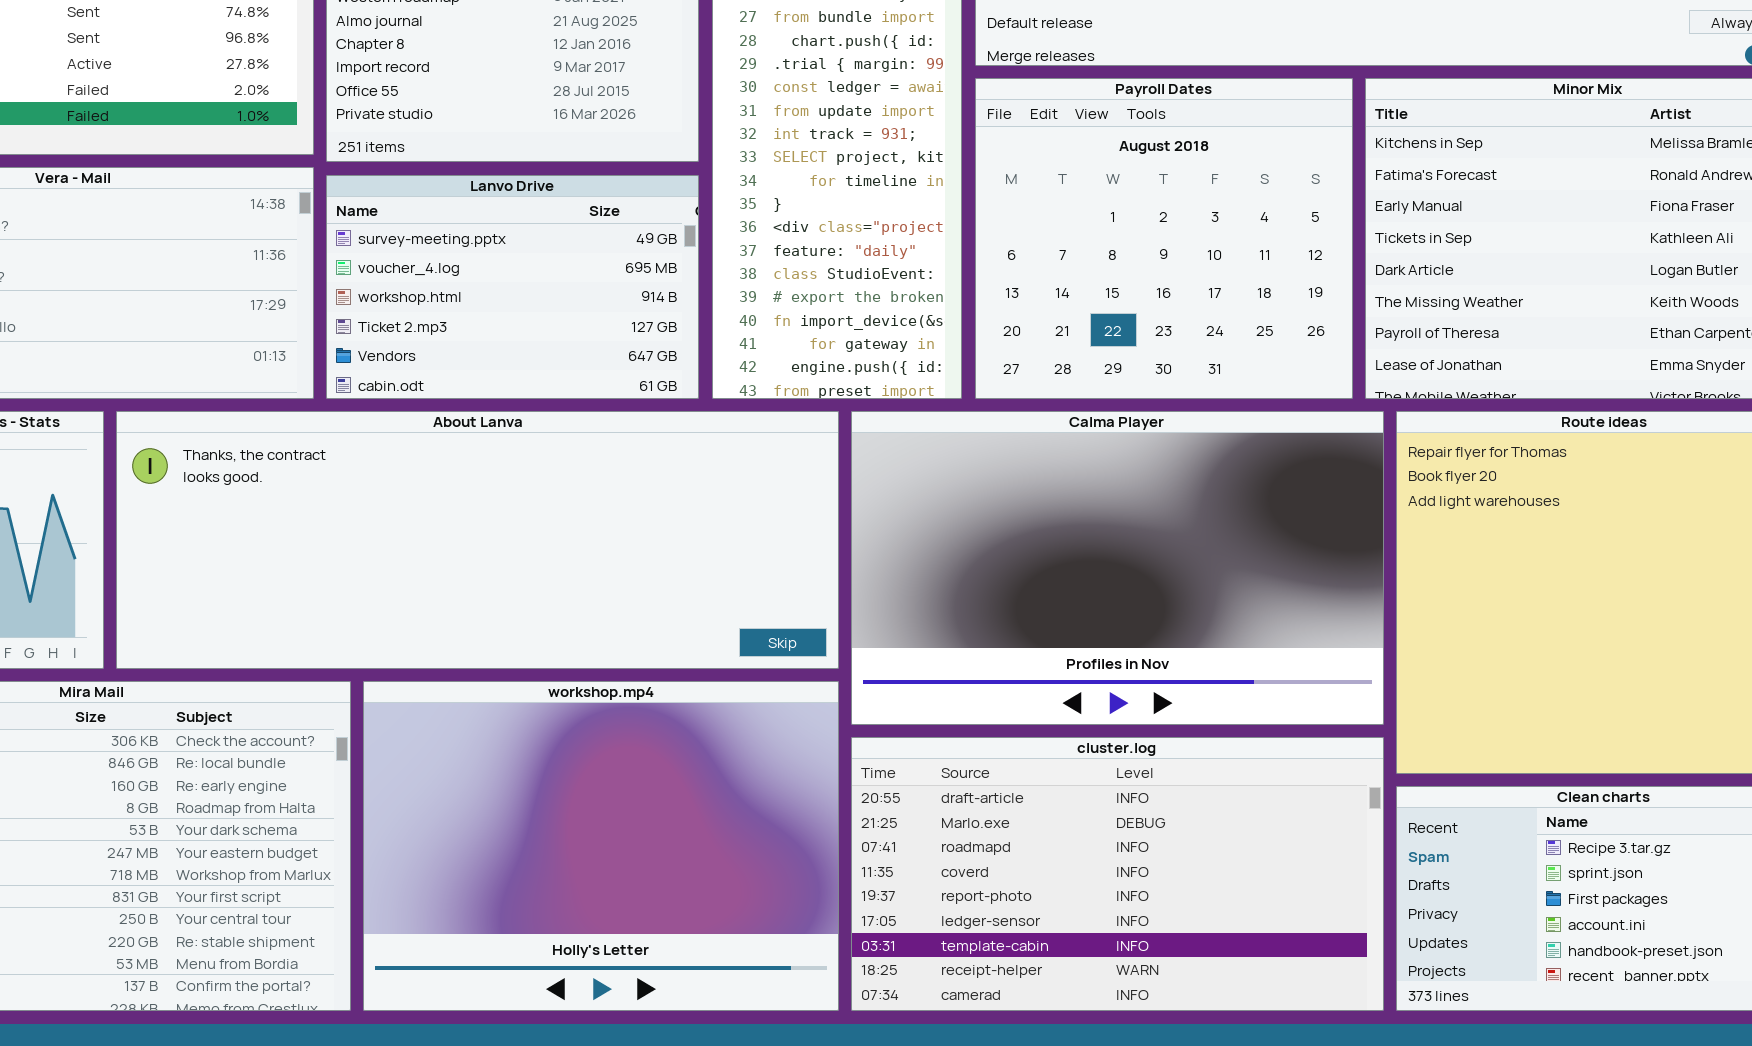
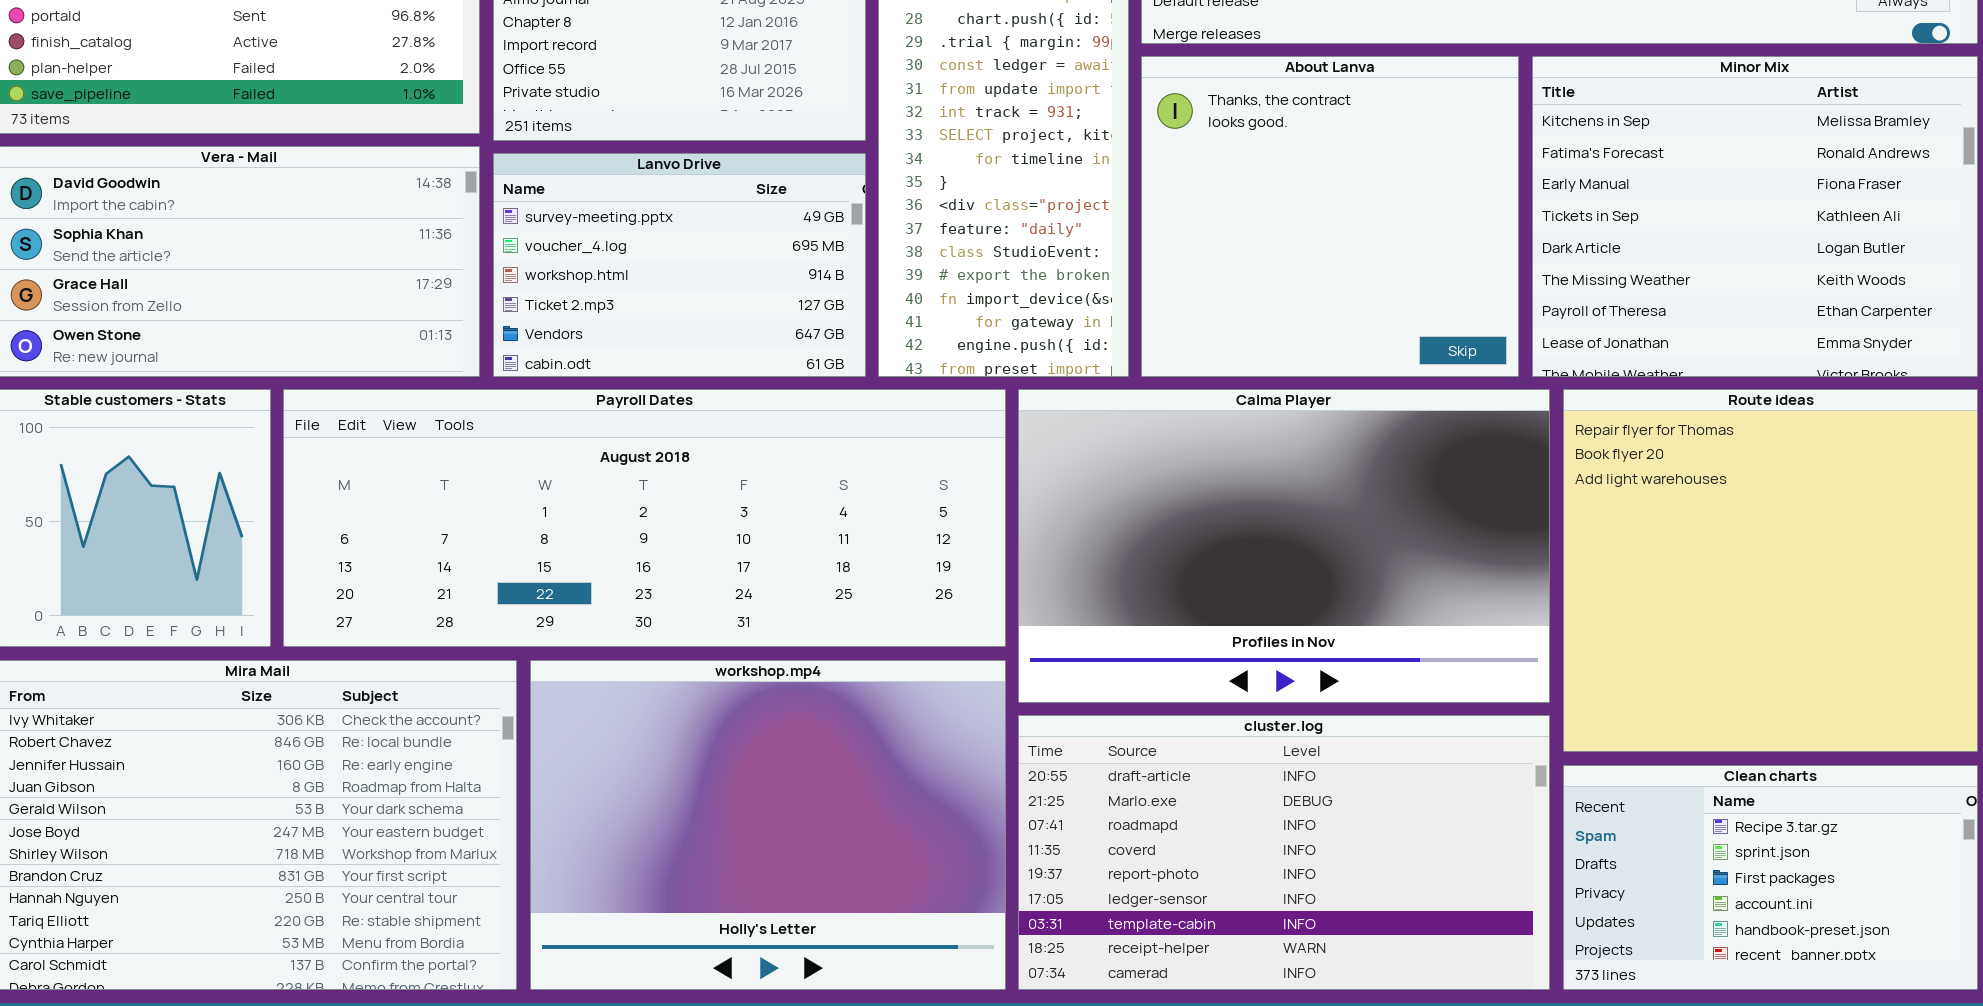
Payroll Dates: [975,78,1353,399] -> [283,389,1006,647], moved, resized
About Lanva: [116,411,839,669] -> [1141,56,1519,377], moved, resized

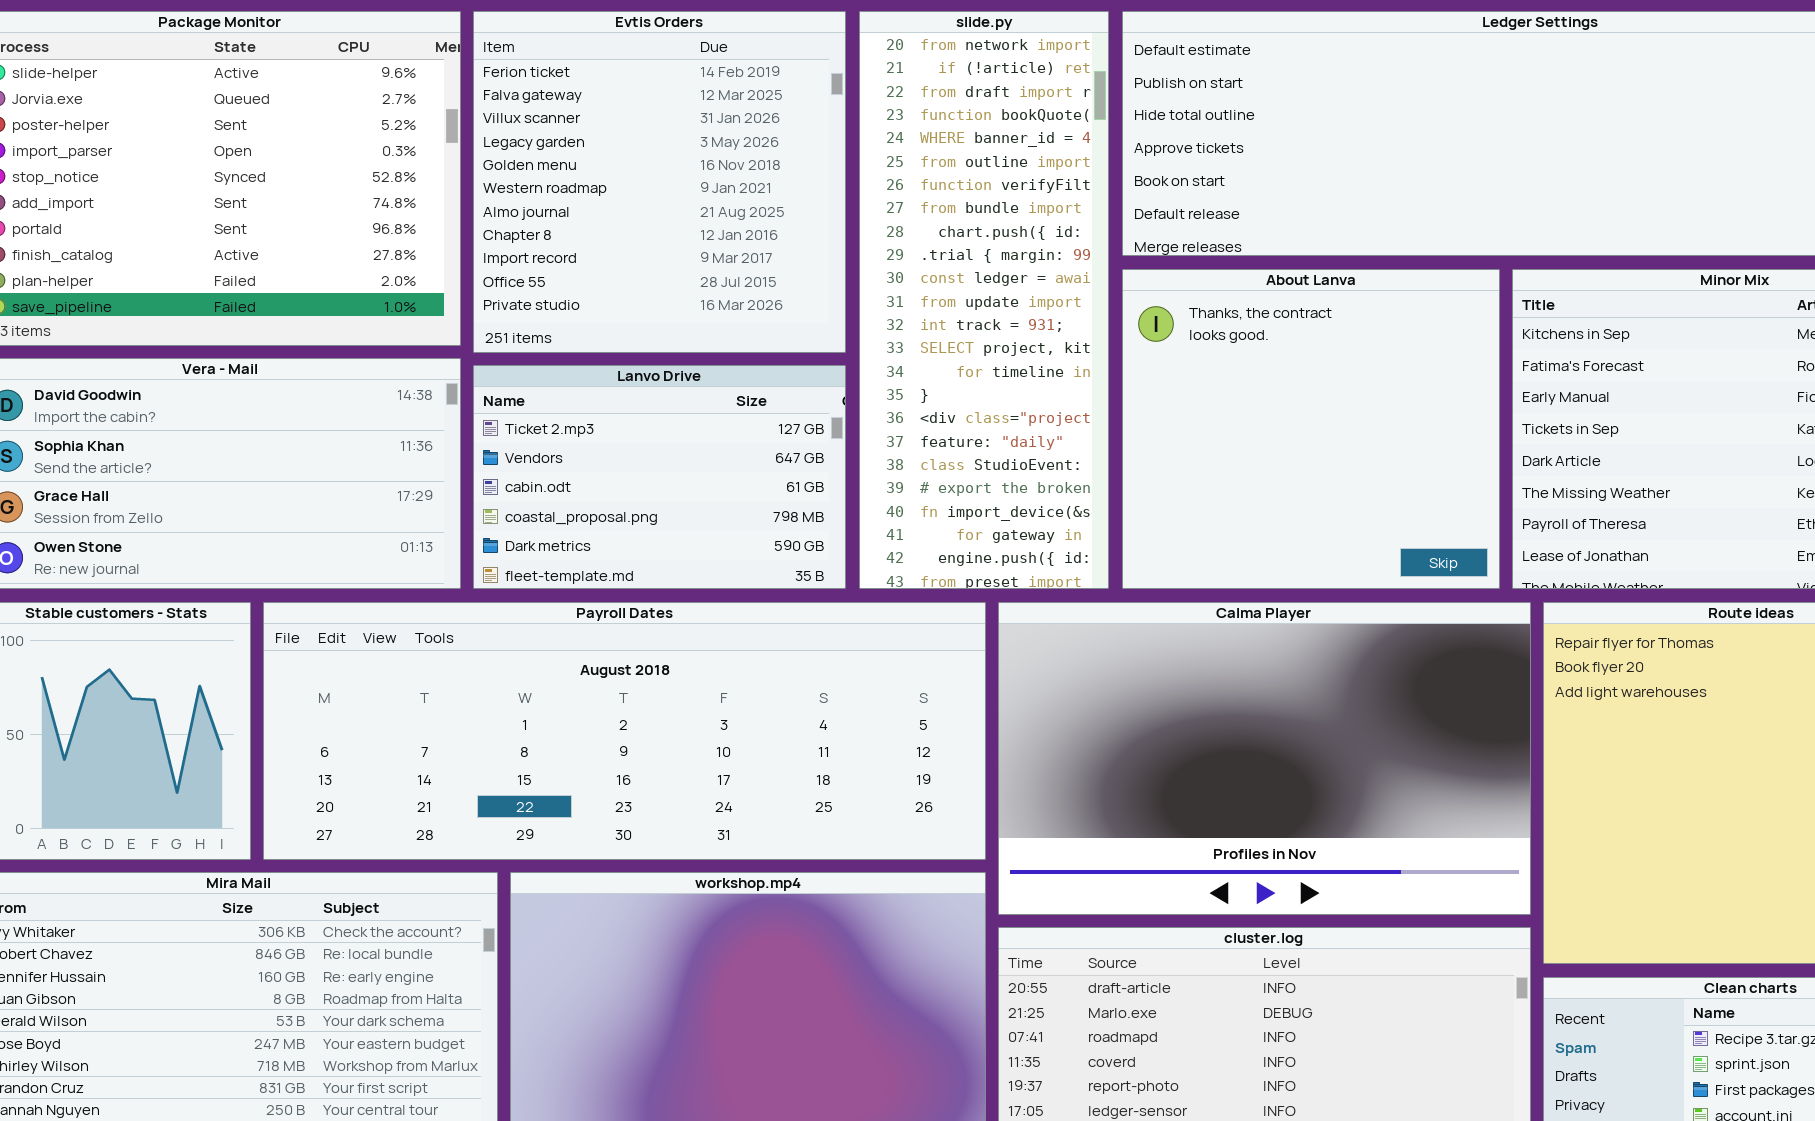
Lanvo Drive: [493,153,866,377] -> [473,365,846,589], scrolled down 3 rows

